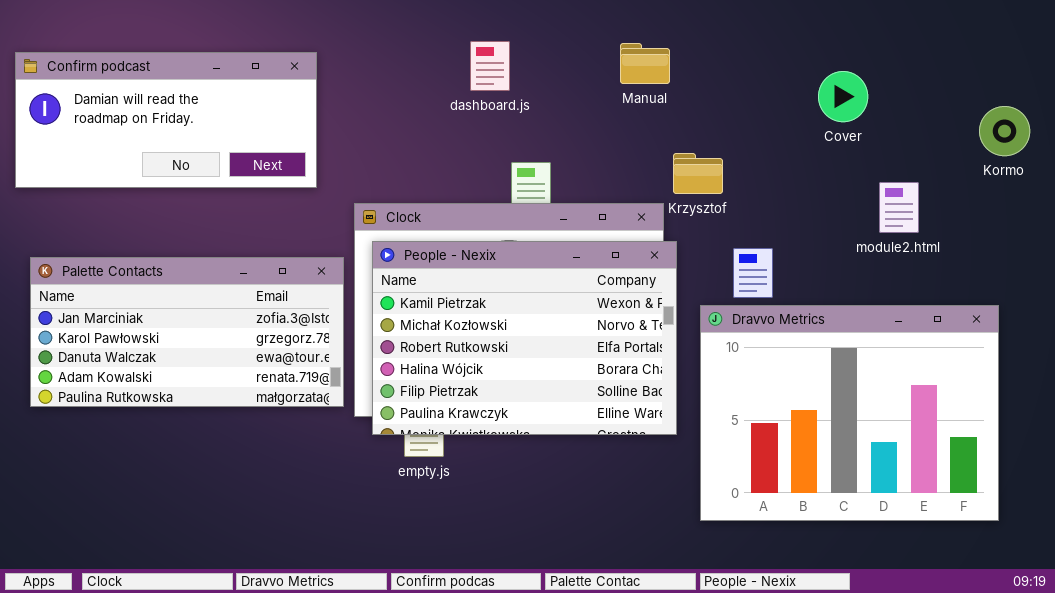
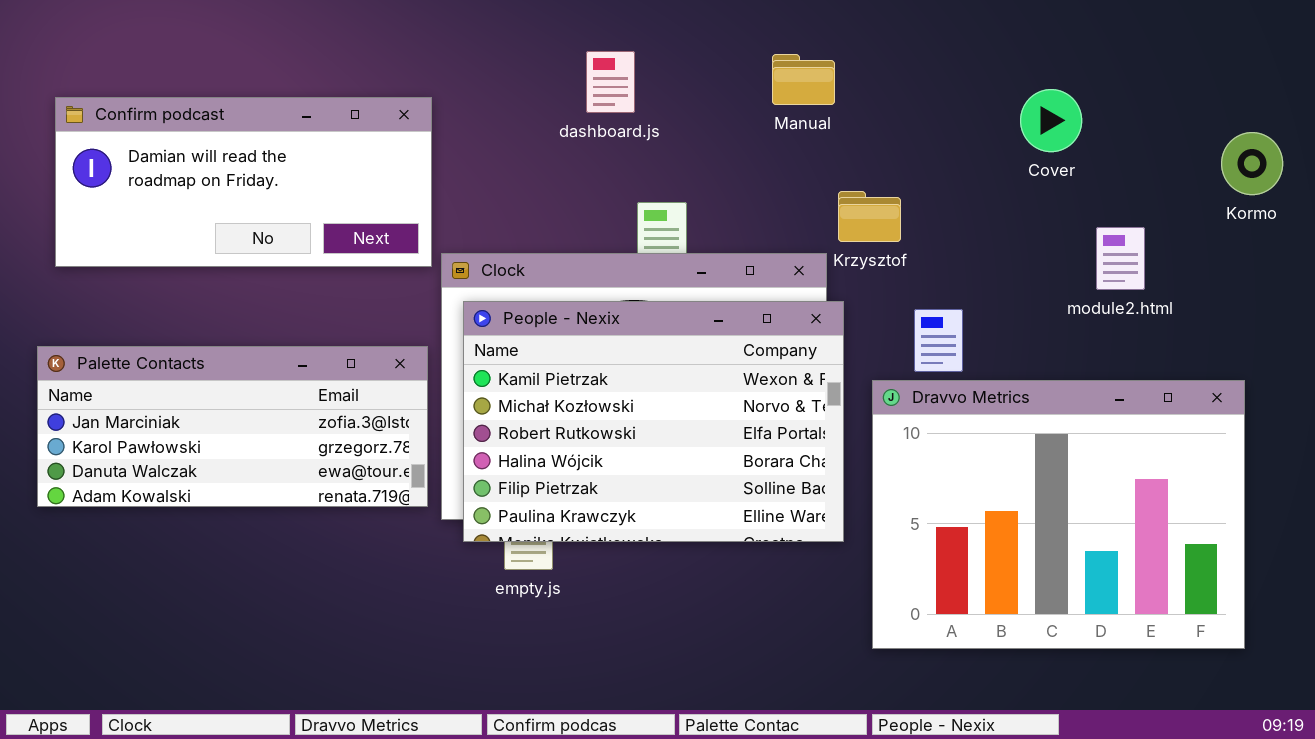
Confirm podcast: [15,52,317,188] -> [55,97,432,267], moved
Palette Contacts: [30,257,344,407] -> [37,346,428,507], resized

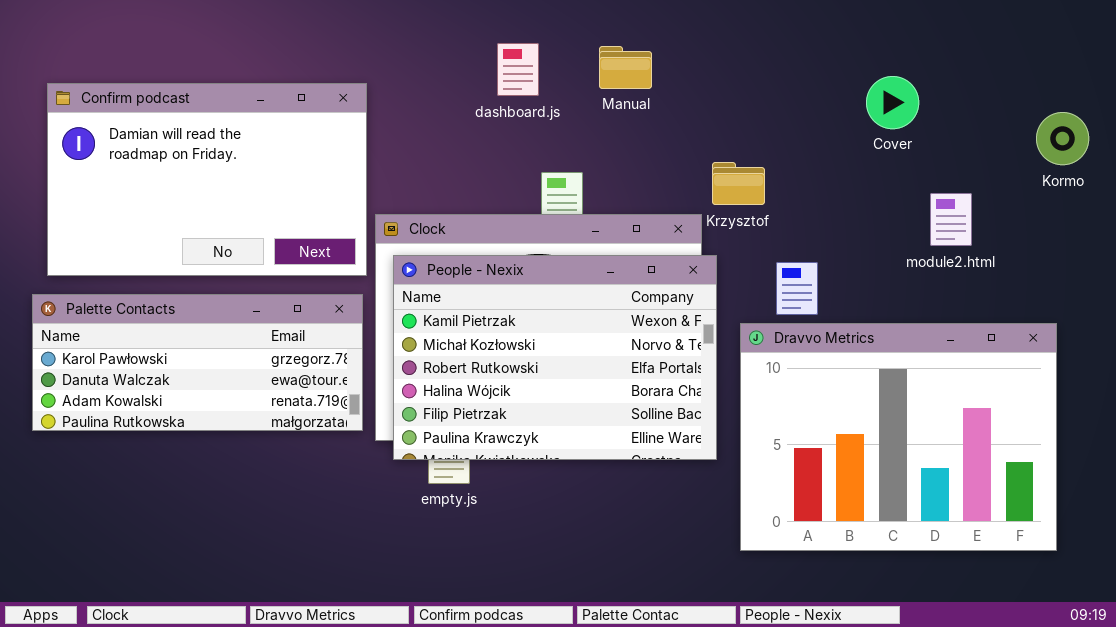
Manual: [772,54,835,105] -> [599,46,652,89], moved
Confirm podcast: [55,97,432,267] -> [47,83,367,276], resized
Palette Contacts: [37,346,428,507] -> [32,294,363,431], scrolled down 1 row

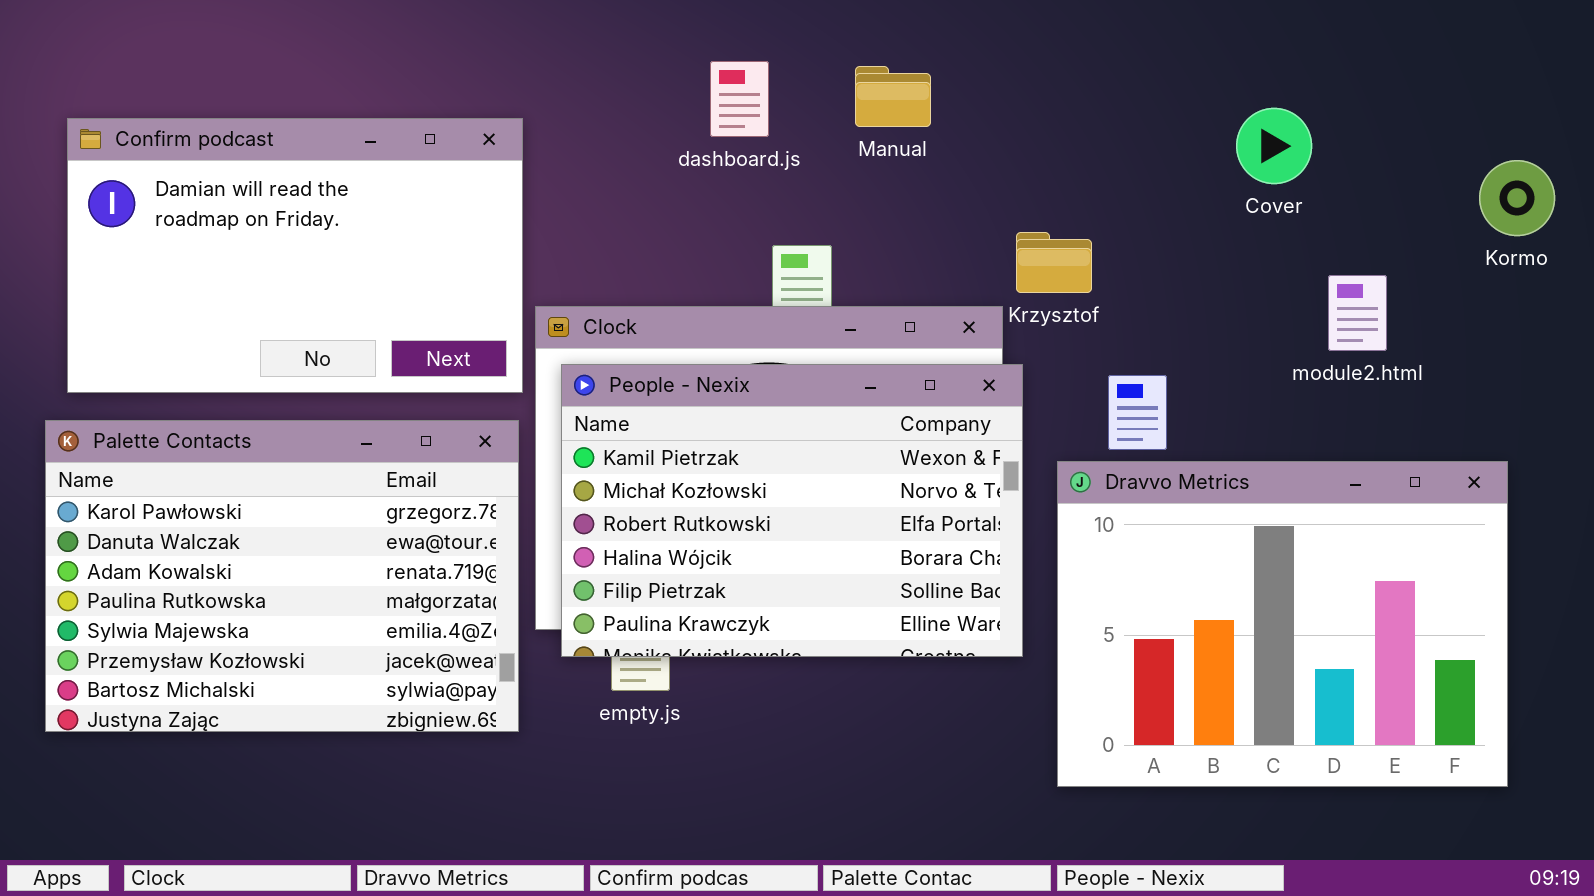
Palette Contacts: [32,294,363,431] -> [45,420,519,732], resized

